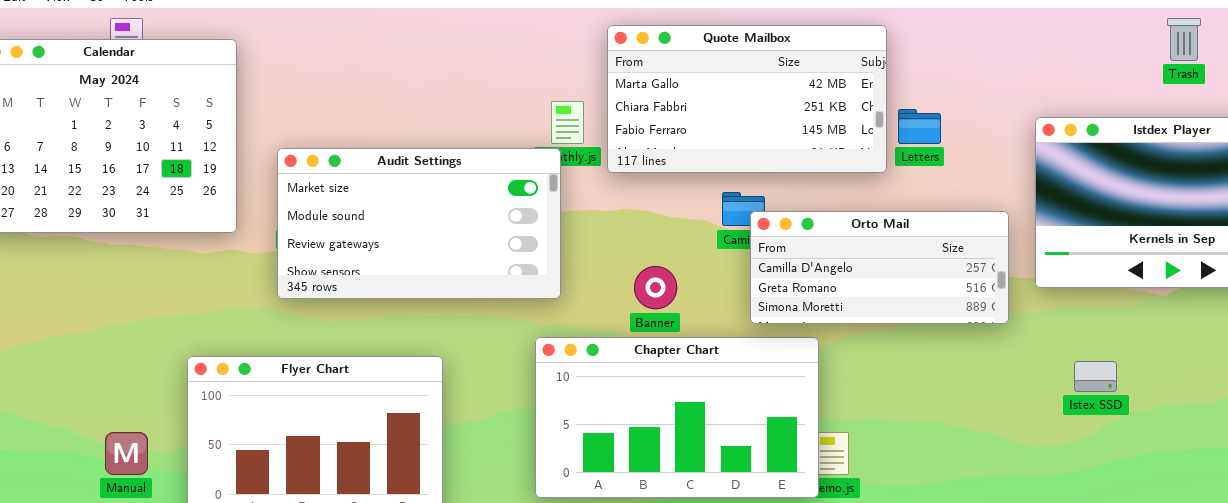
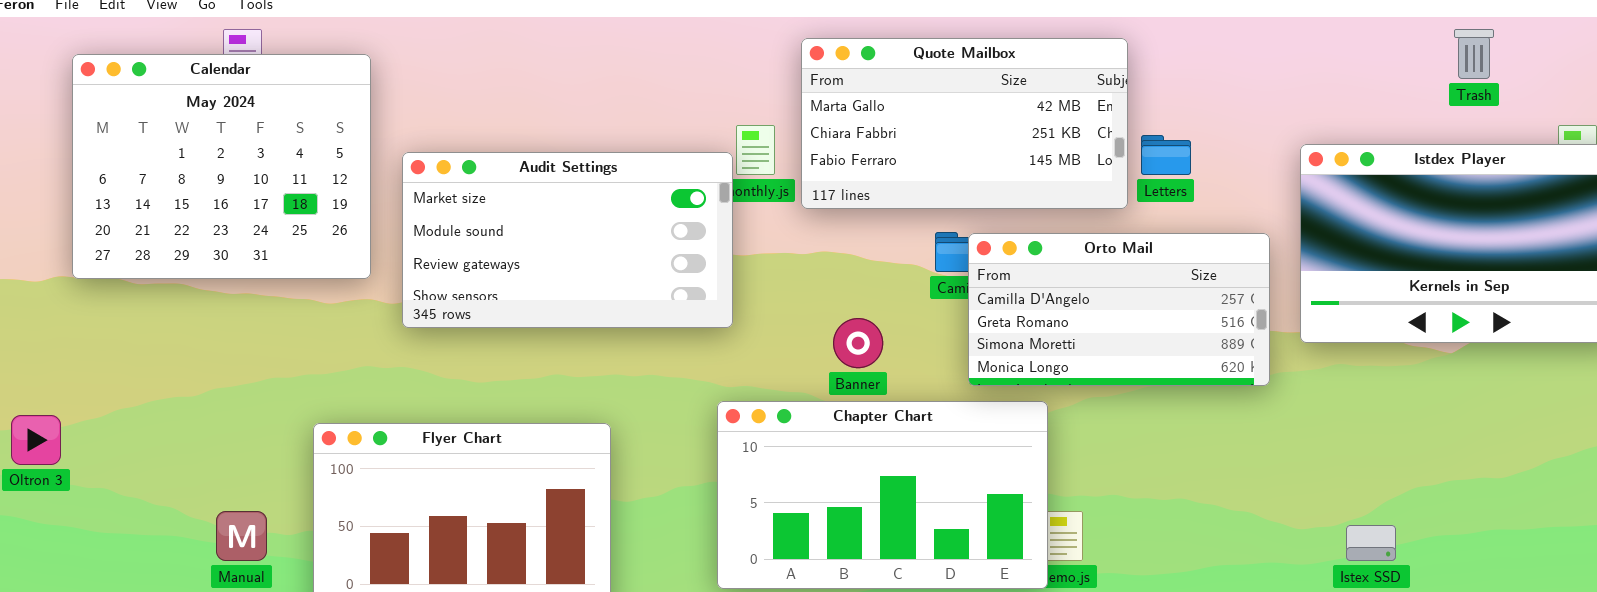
Audit Settings: [277,148,561,299] -> [402,152,733,328], moved
Orto Mail: [750,211,1009,324] -> [968,233,1270,386], resized
Istex SSD: [1074,361,1117,392] -> [1346,525,1396,561], moved

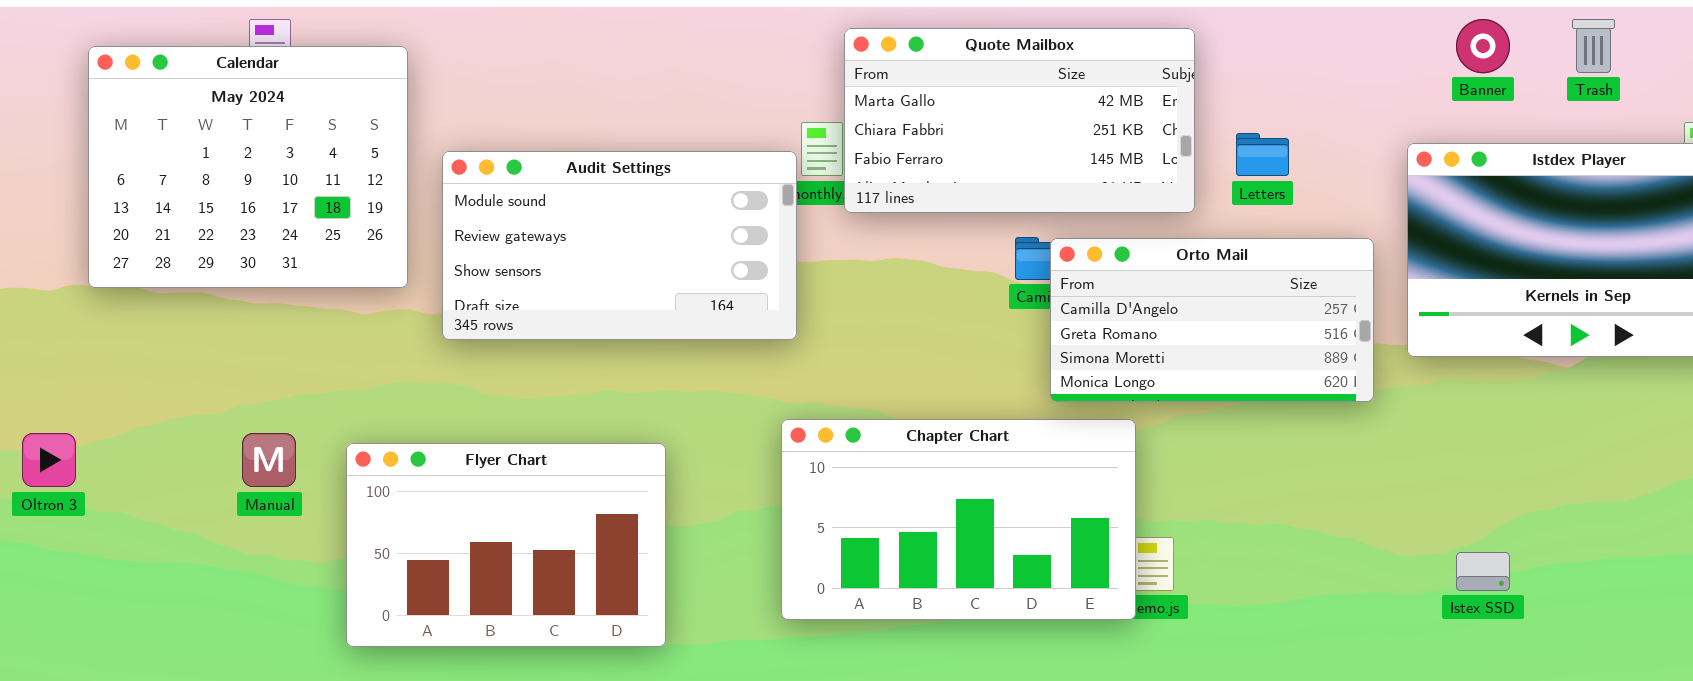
Quote Mailbox: [801,38,1128,209] -> [844,28,1195,213], moved
Audit Settings: [402,152,733,328] -> [442,151,797,340], scrolled down 1 row
Banner: [833,318,883,368] -> [1456,19,1510,73], moved
Manual: [216,511,267,561] -> [242,433,296,487], moved

